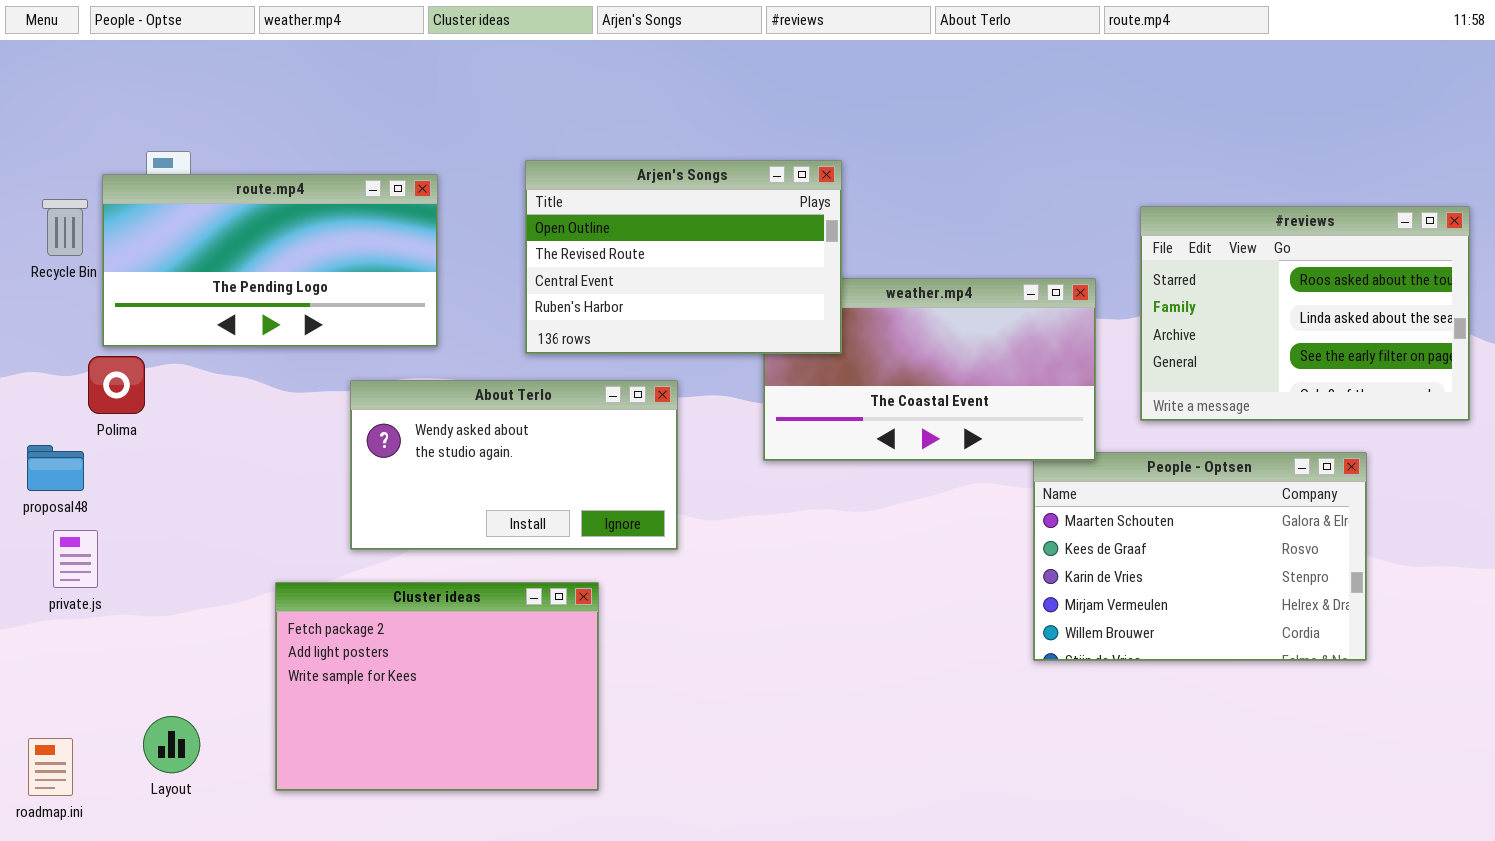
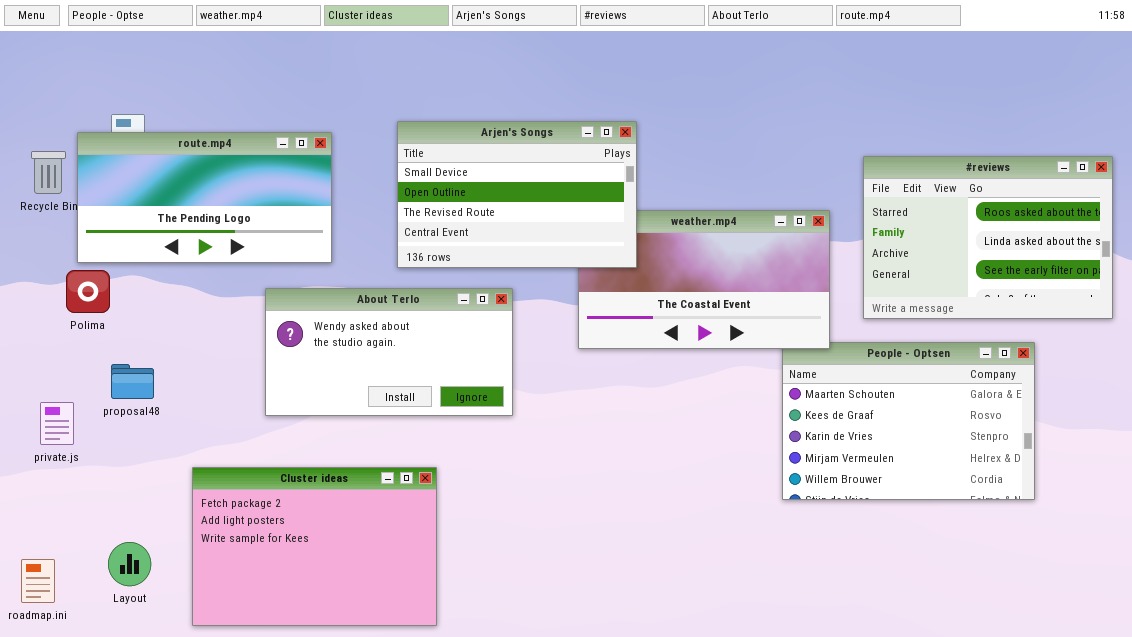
Arjen's Songs: [525,160,842,354] -> [397,121,637,268], scrolled up 1 row
proposal48: [27,445,84,491] -> [111,364,154,399], moved
Cluster ideas: [275,582,599,791] -> [192,467,437,626], moved

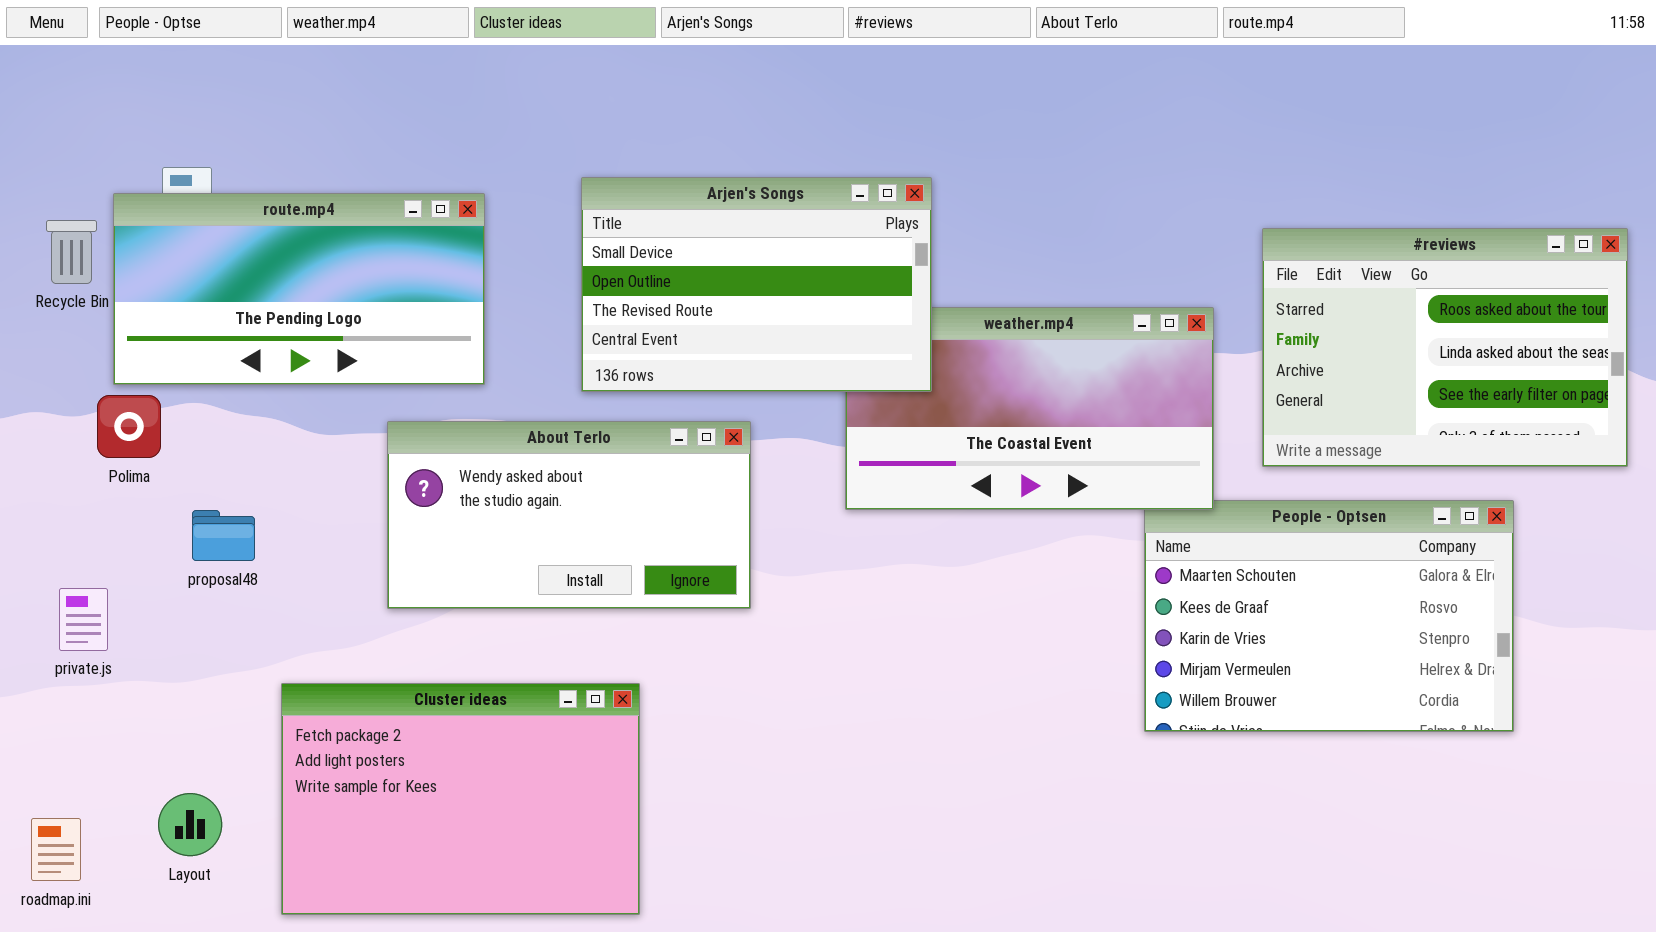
proposal48: [111,364,154,399] -> [192,510,255,561], moved

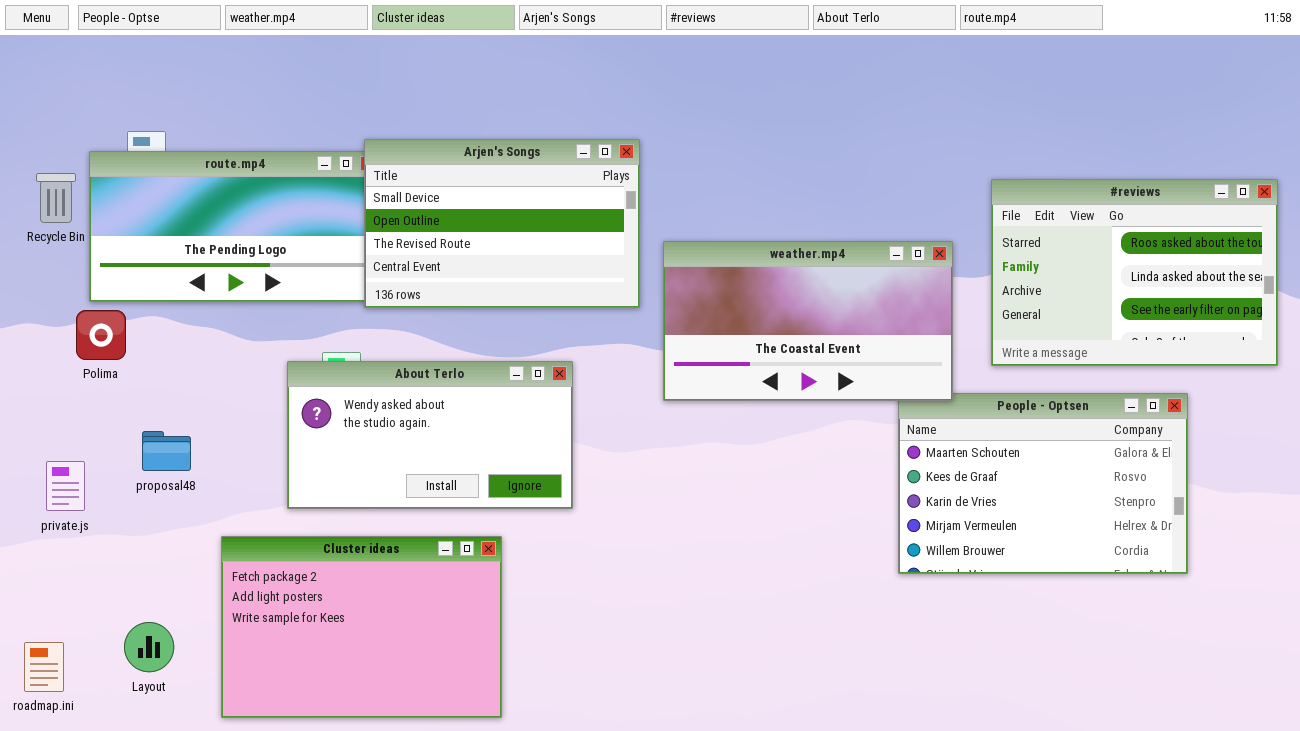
Arjen's Songs: [581,177,932,392] -> [364,139,640,308], moved
About Terlo: [387,421,751,609] -> [287,361,573,509], moved
proposal48: [192,510,255,561] -> [142,431,191,471], moved

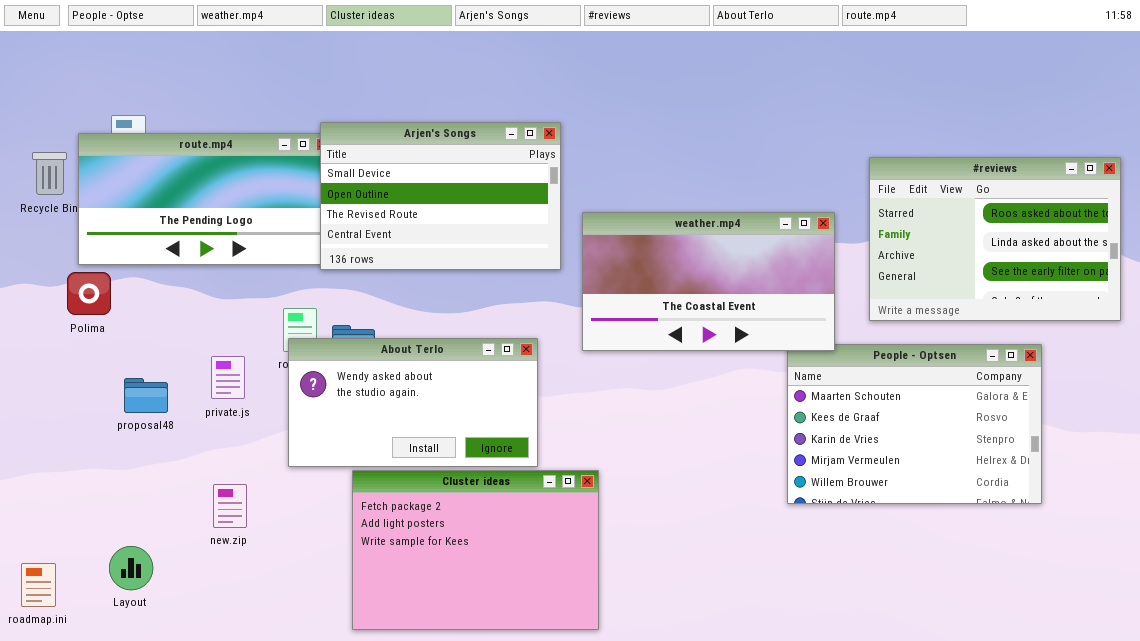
About Terlo: [287,361,573,509] -> [288,338,538,467], moved
private.js: [46,461,85,511] -> [211,356,245,399], moved
Cluster ideas: [221,536,502,718] -> [352,470,599,630], moved

